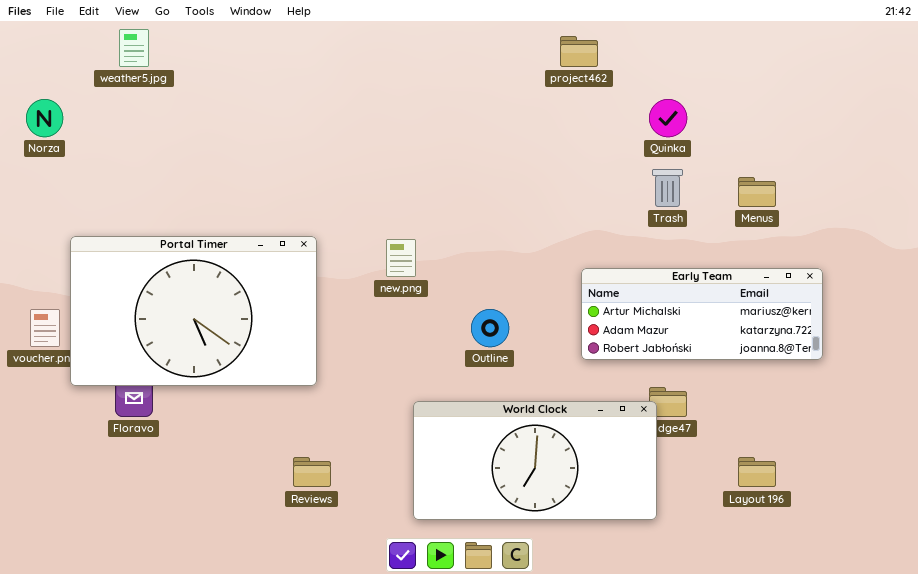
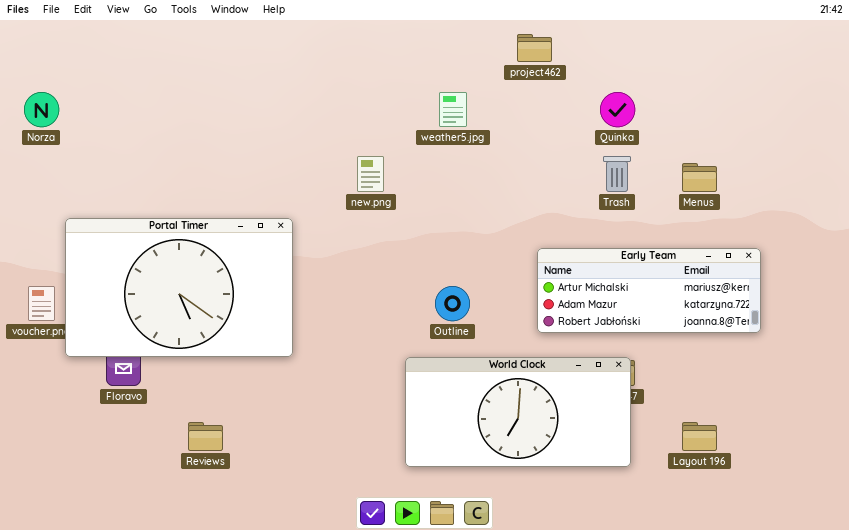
weather5.jpg: [119,29,149,67] -> [439,92,467,127], moved
new.png: [386,239,416,277] -> [357,156,384,192], moved
World Clock: [413,401,657,520] -> [405,357,631,467], moved
Reviews: [293,457,331,487] -> [188,422,223,451], moved

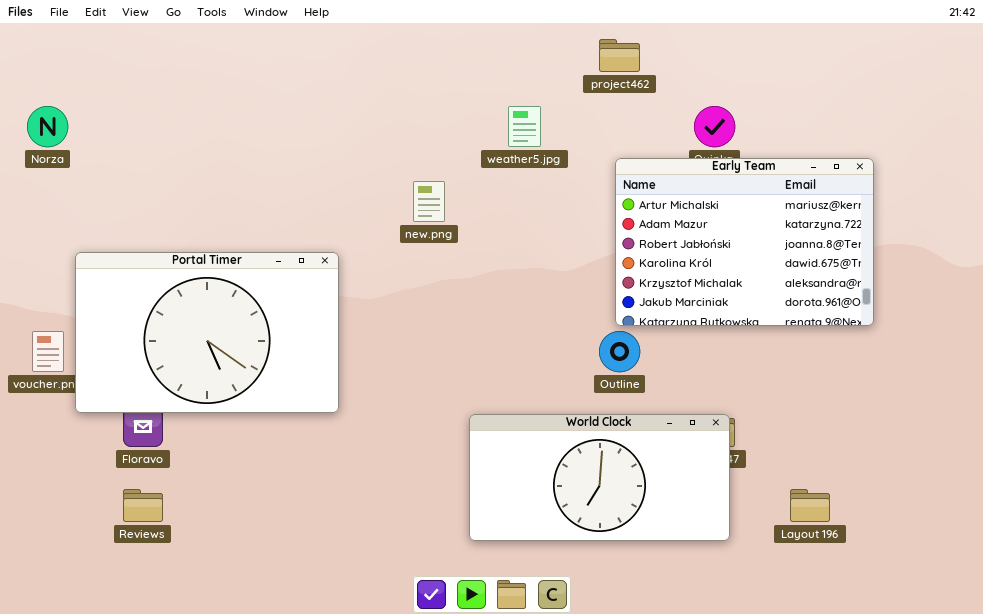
Early Team: [537,248,761,333] -> [615,158,874,326], moved, resized
Outline: [435,286,470,321] -> [599,331,640,372], moved
Reviews: [188,422,223,451] -> [123,489,163,522], moved

